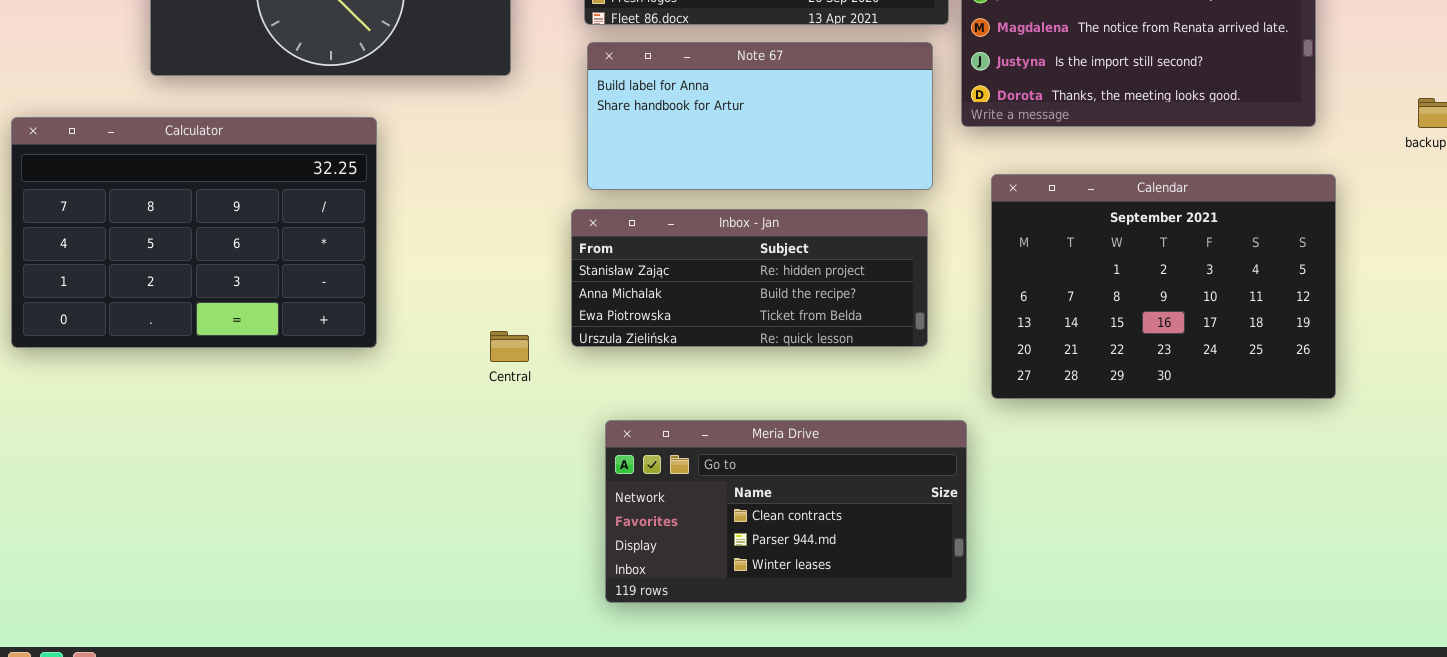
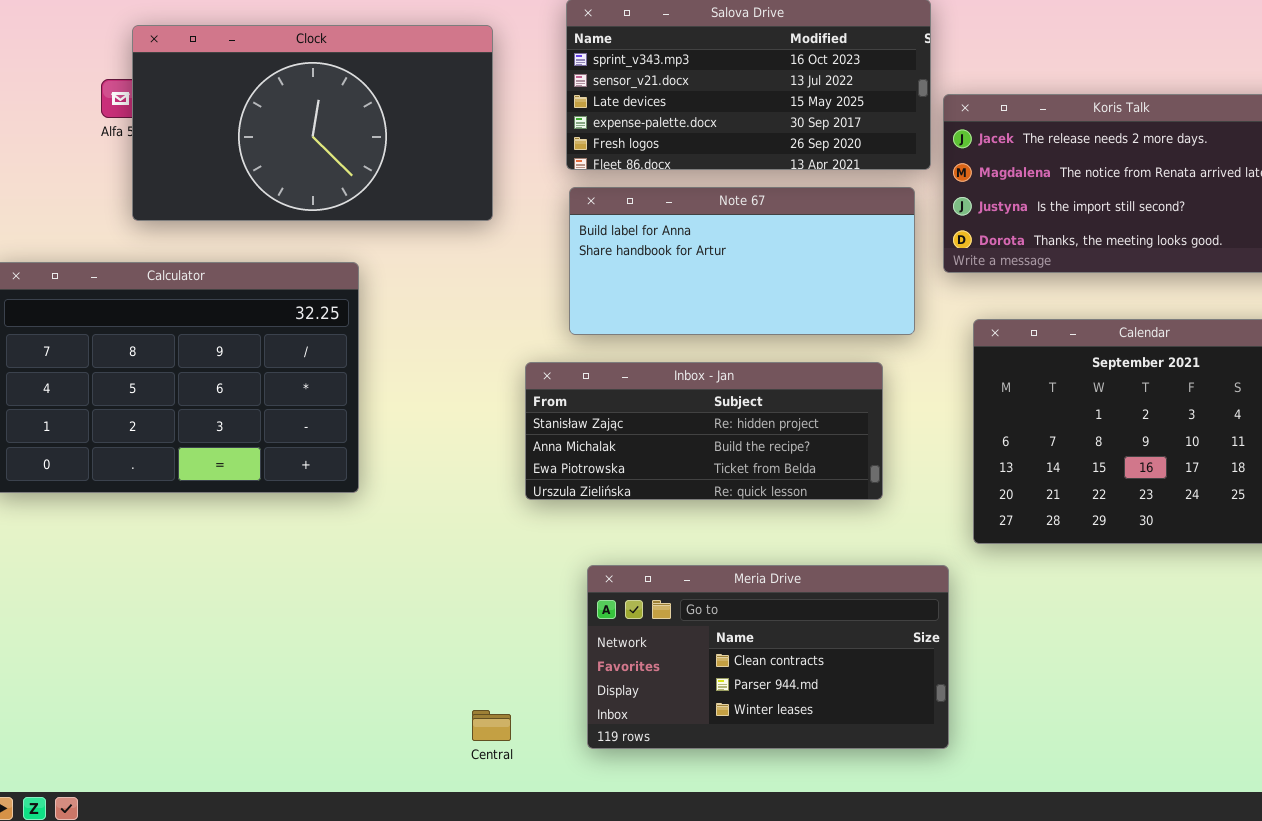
Inbox - Jan: [571,209,928,347] -> [525,362,883,500], moved
Central: [490,331,529,362] -> [472,710,511,741], moved

